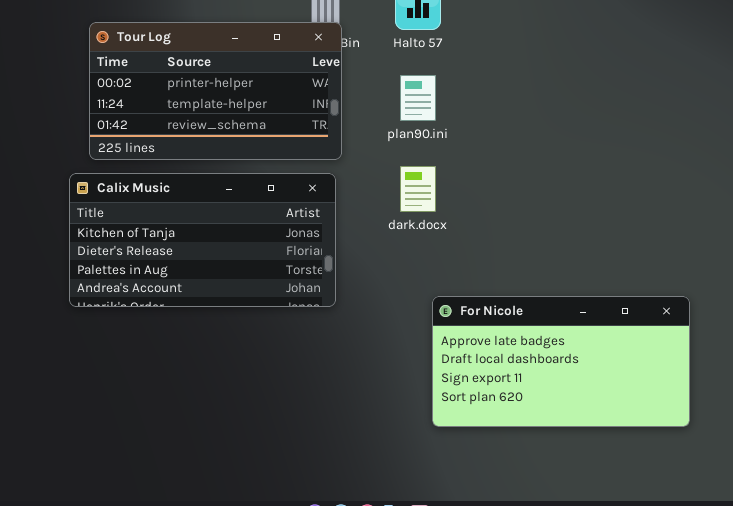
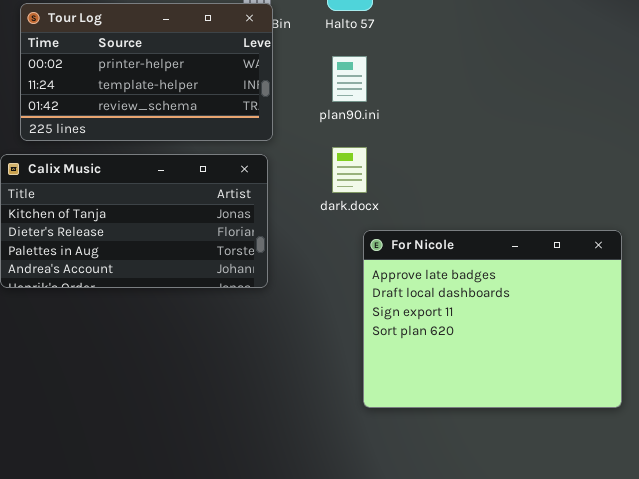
For Nicole: [432,296,690,427] -> [363,230,622,408], resized

